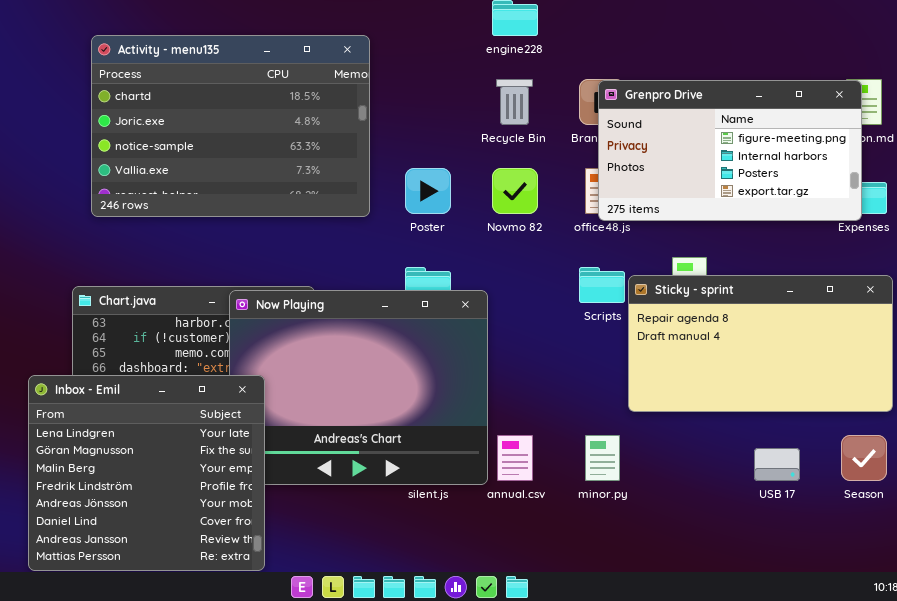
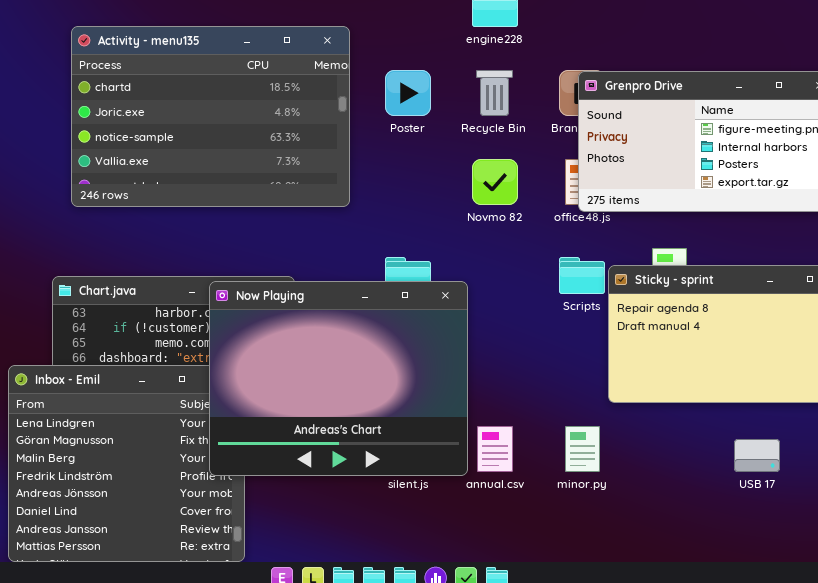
Poster: [405,168,451,214] -> [385,70,431,116], moved
Now Playing: [229,290,488,485] -> [209,281,468,476], raised

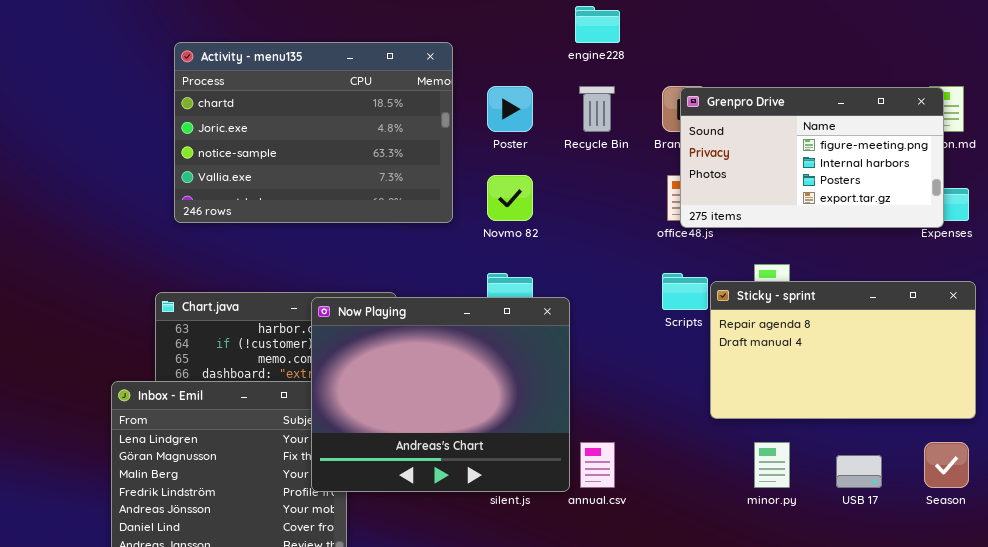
Novmo 82: [472,159,518,205] -> [487,175,533,221], moved
minor.py: [565,426,600,472] -> [754,442,790,488], moved

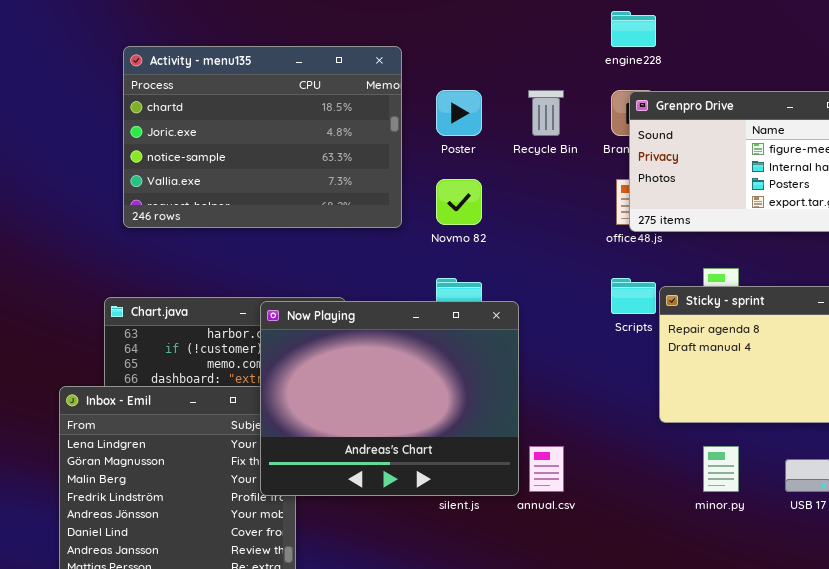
engine228: [575,6,620,43] -> [611,11,656,47], moved

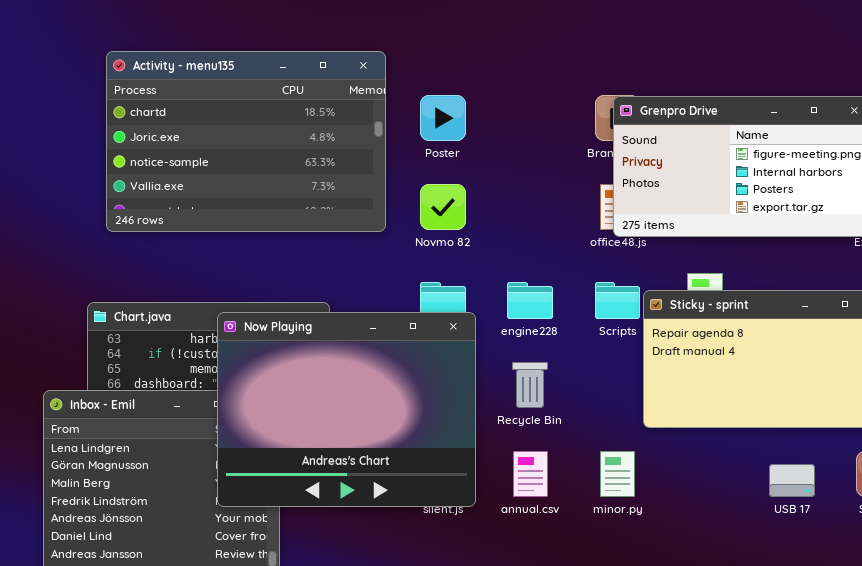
engine228: [611,11,656,47] -> [507,282,553,319], moved
Recycle Bin: [528,90,564,136] -> [512,362,548,408], moved
Now Playing: [260,301,519,496] -> [217,312,476,507], moved
minor.py: [703,446,739,492] -> [600,451,635,497], moved

